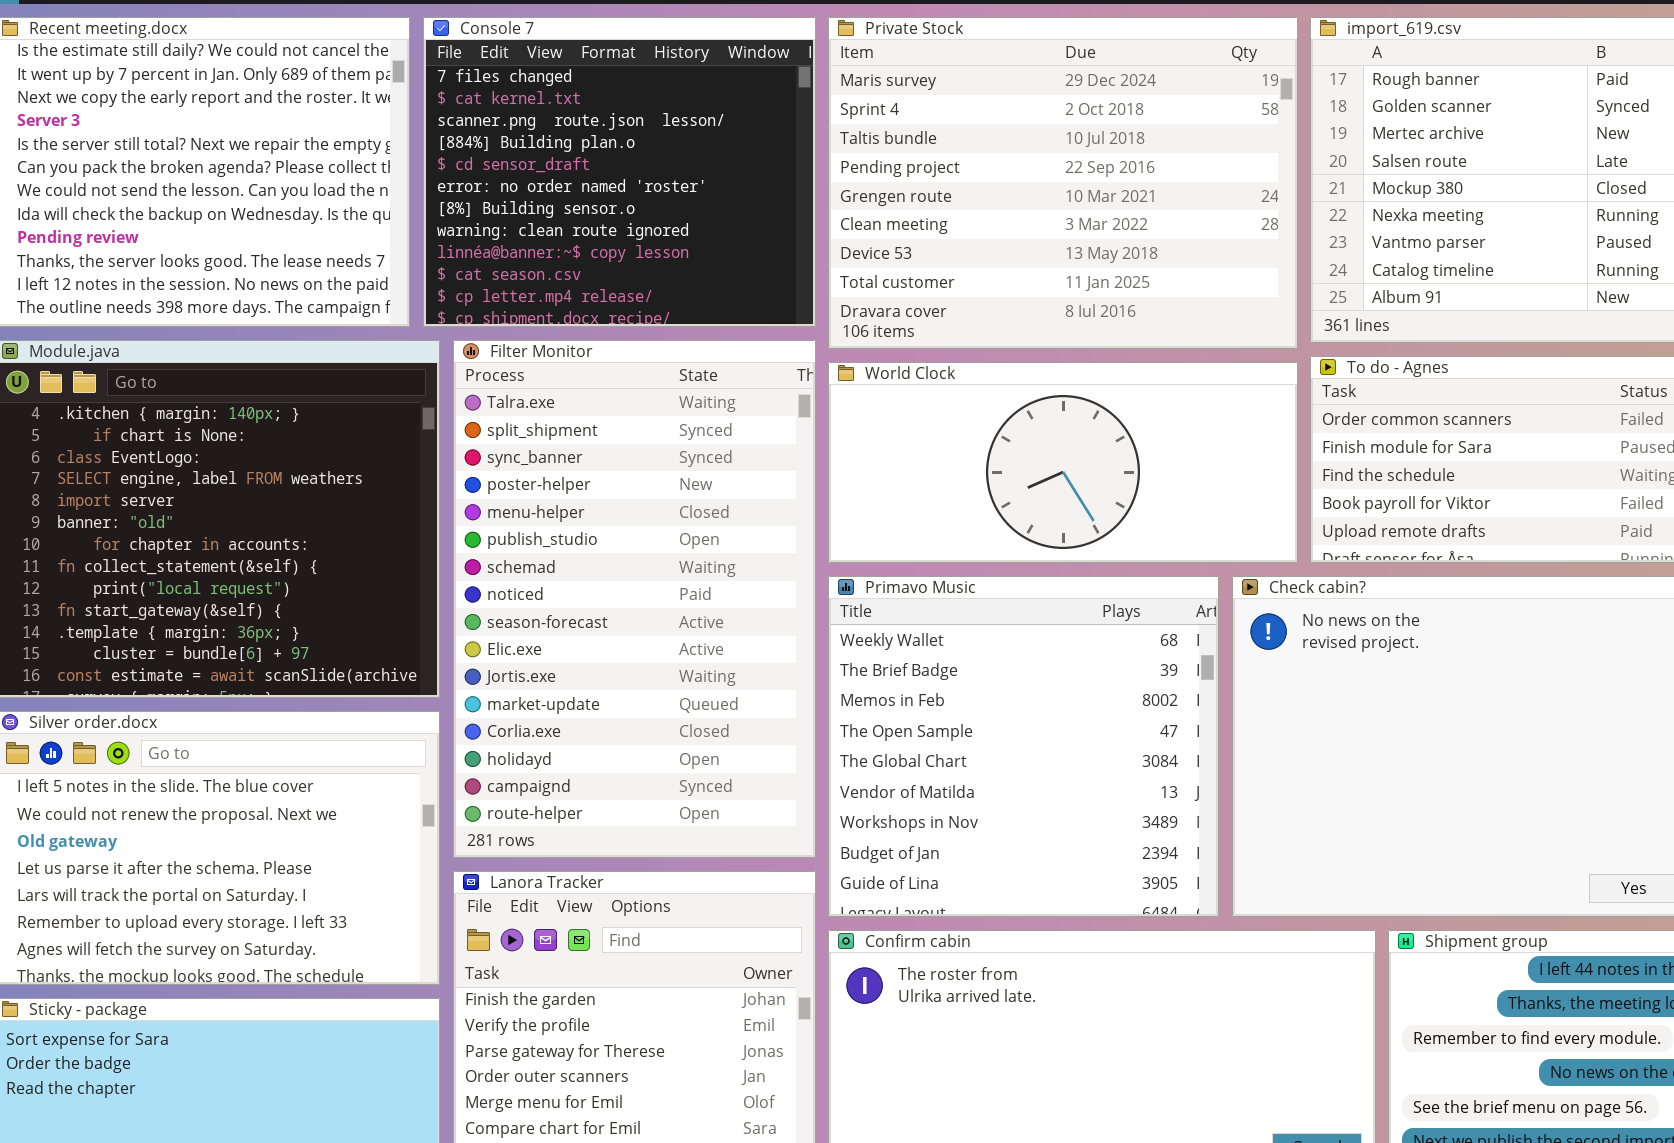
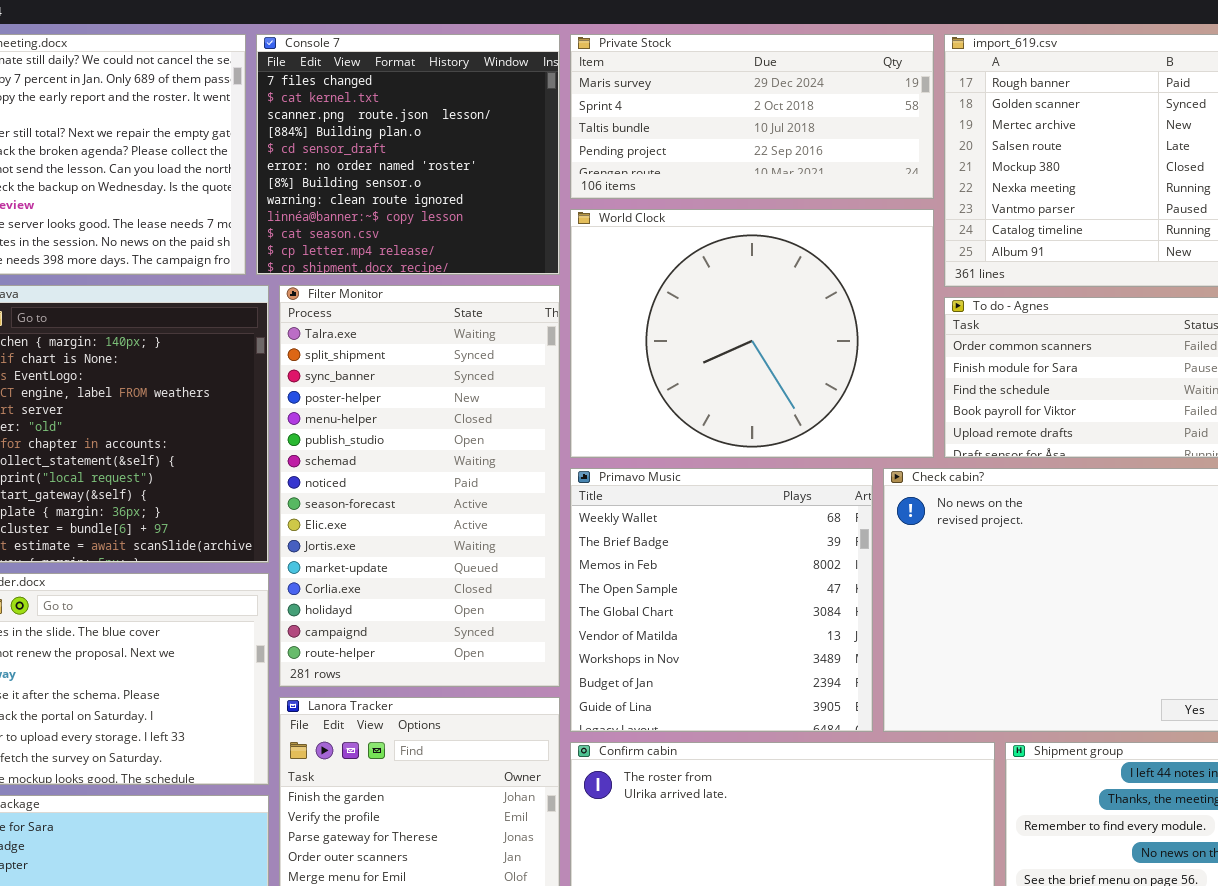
Private Stock: [828,17,1298,349] -> [570,34,934,199], resized
World Clock: [828,362,1298,563] -> [570,209,934,458], resized

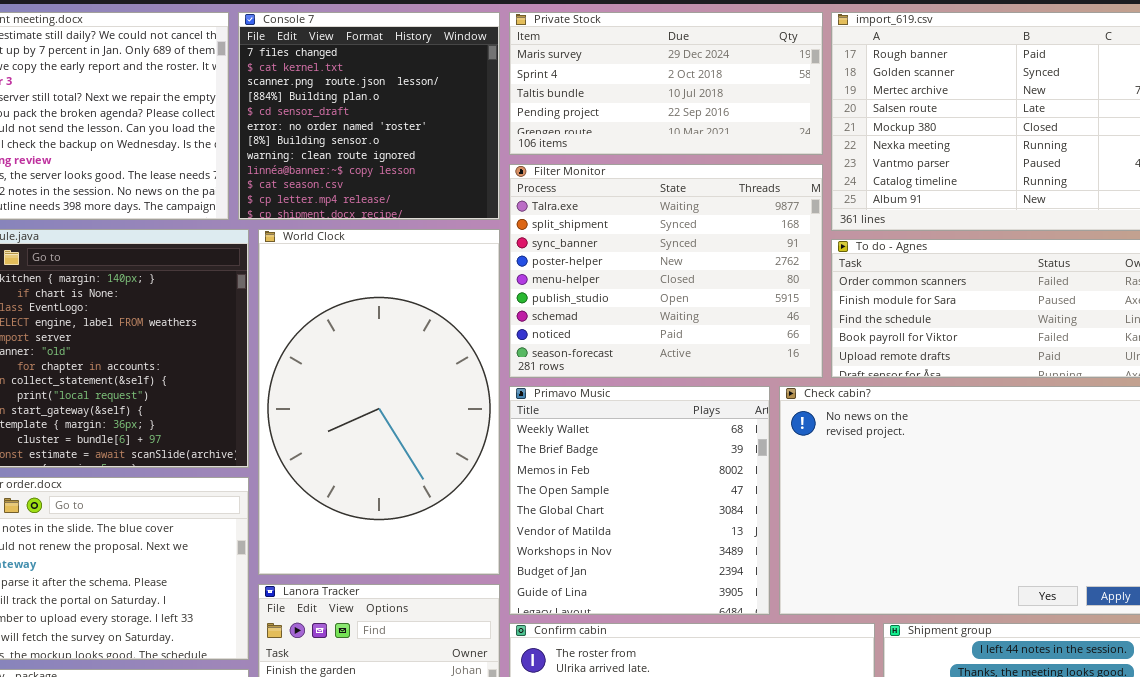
World Clock: [570,209,934,458] -> [258,229,500,575], moved, resized
Filter Monitor: [279,285,560,687] -> [509,164,823,378], moved, resized

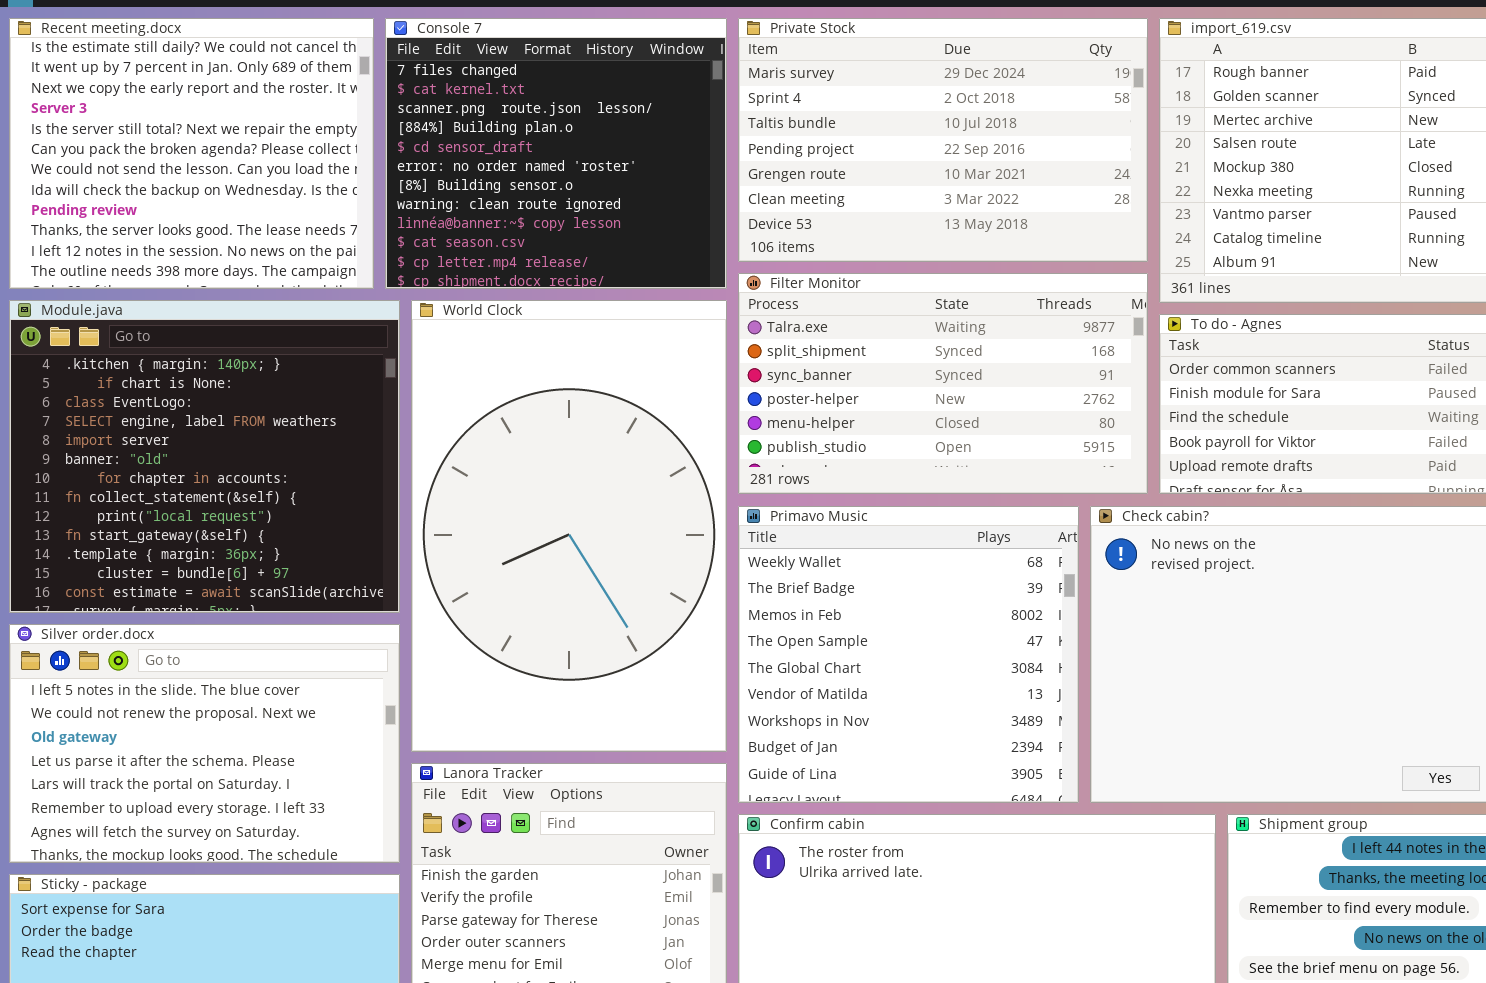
Private Stock: [509,12,823,155] -> [738,18,1148,262], resized
Filter Monitor: [509,164,823,378] -> [738,273,1148,494], resized

